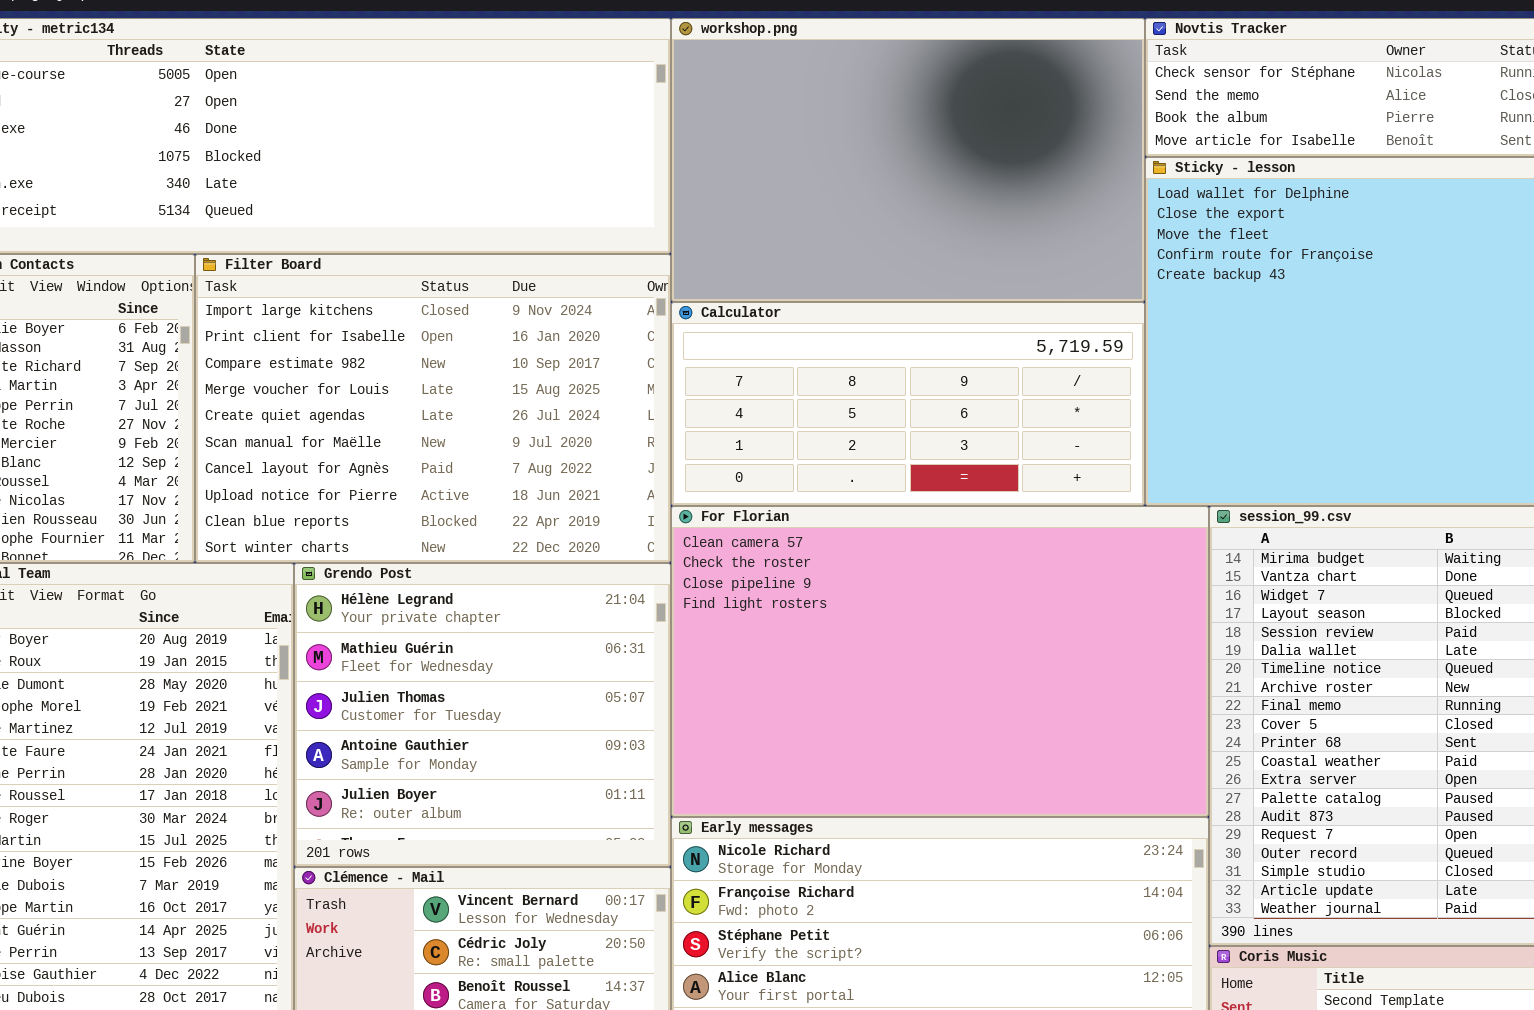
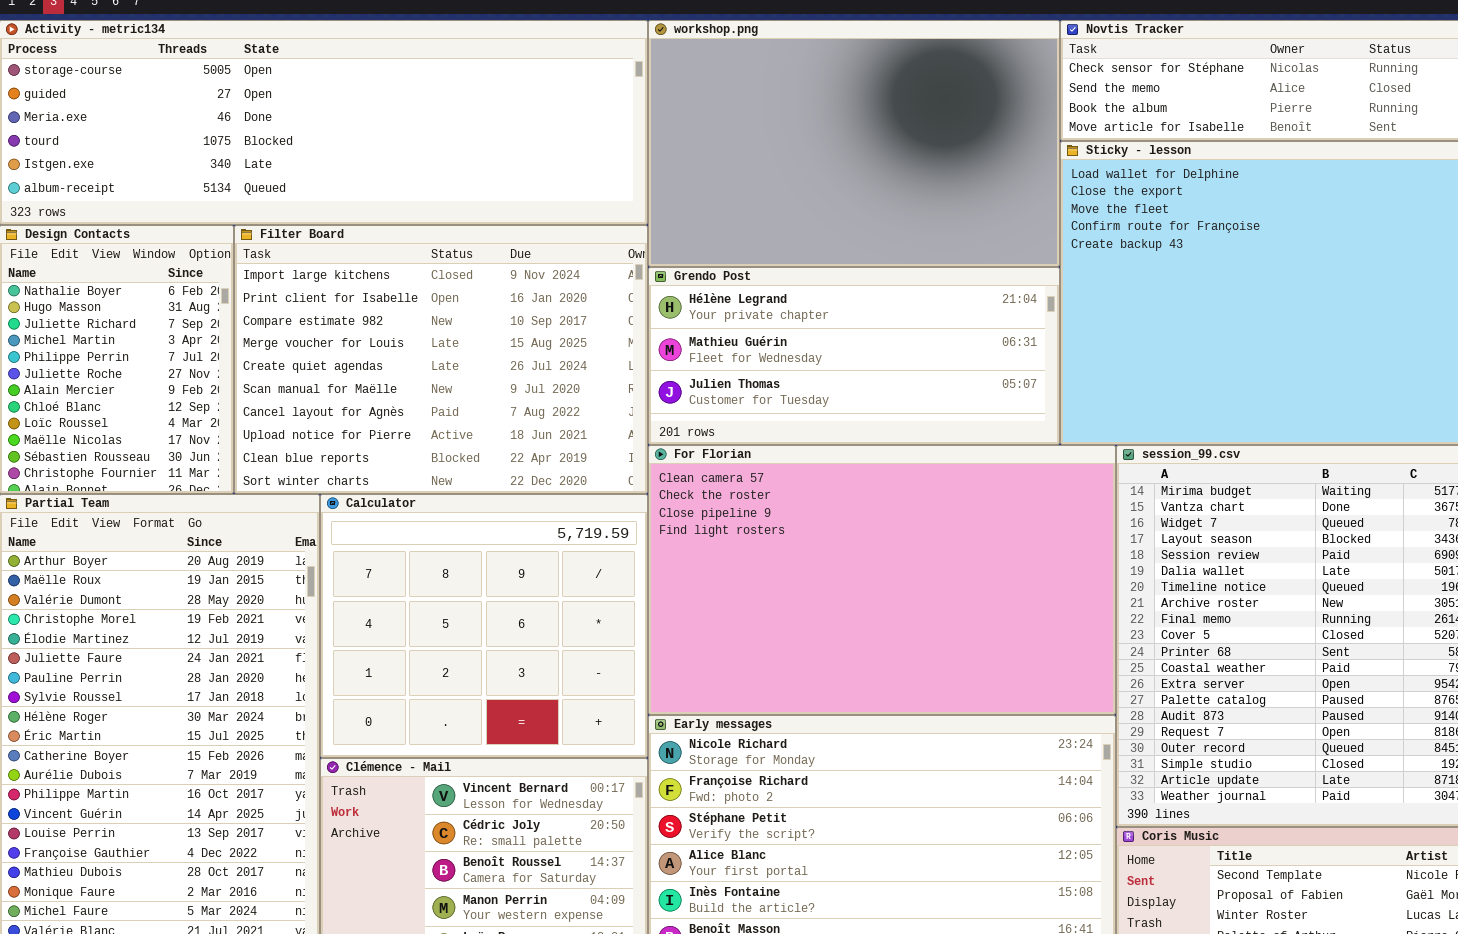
Calculator: [671,302,1145,506] -> [320,494,648,758], moved, resized
Grendo Post: [294,563,671,867] -> [648,267,1060,445], moved, resized

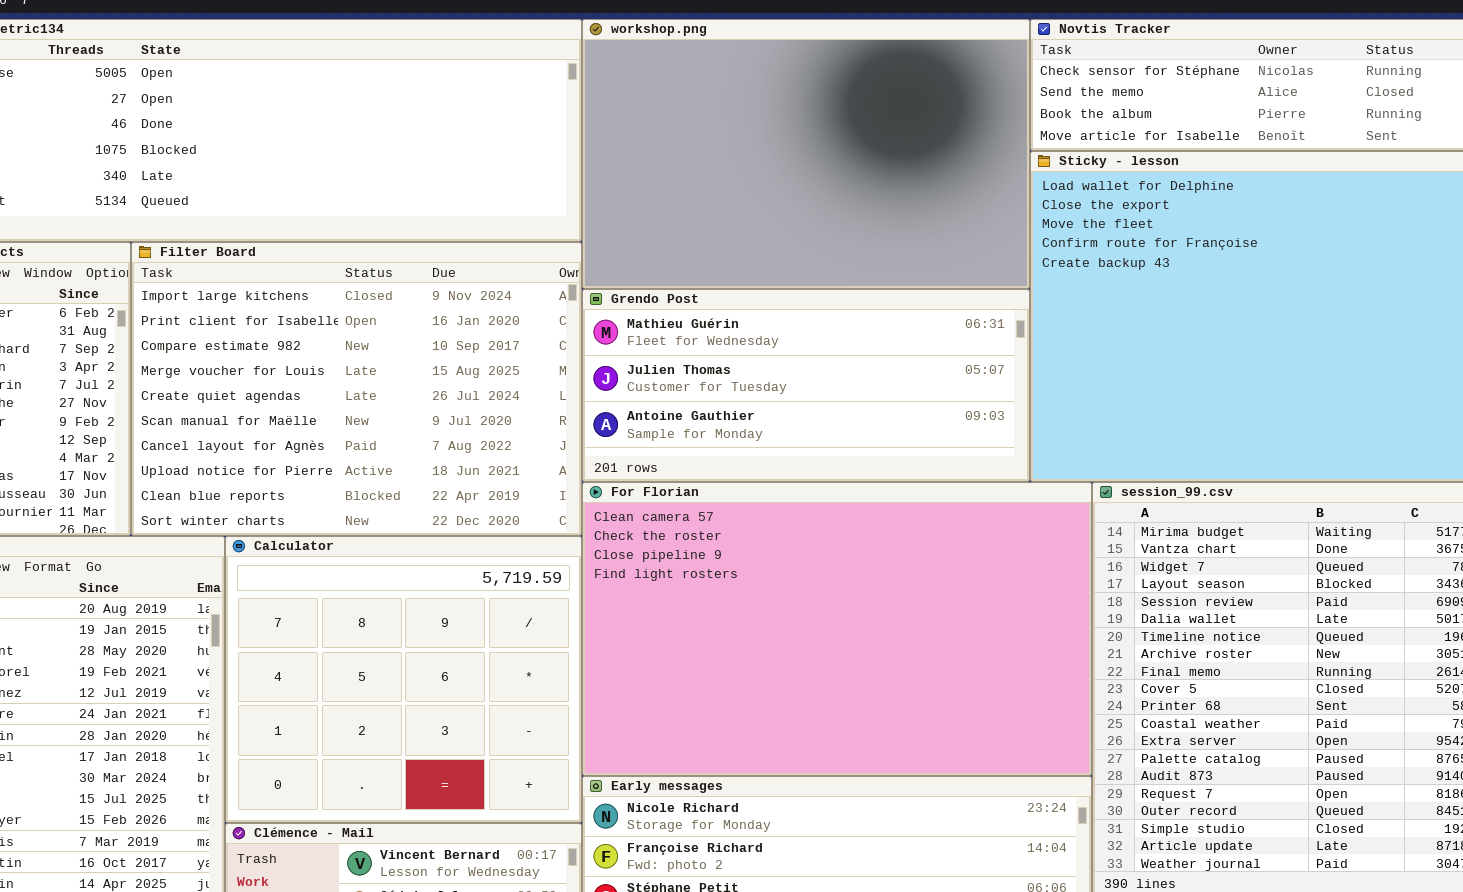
Grendo Post: [648,267,1060,445] -> [582,289,1030,482], scrolled down 1 row

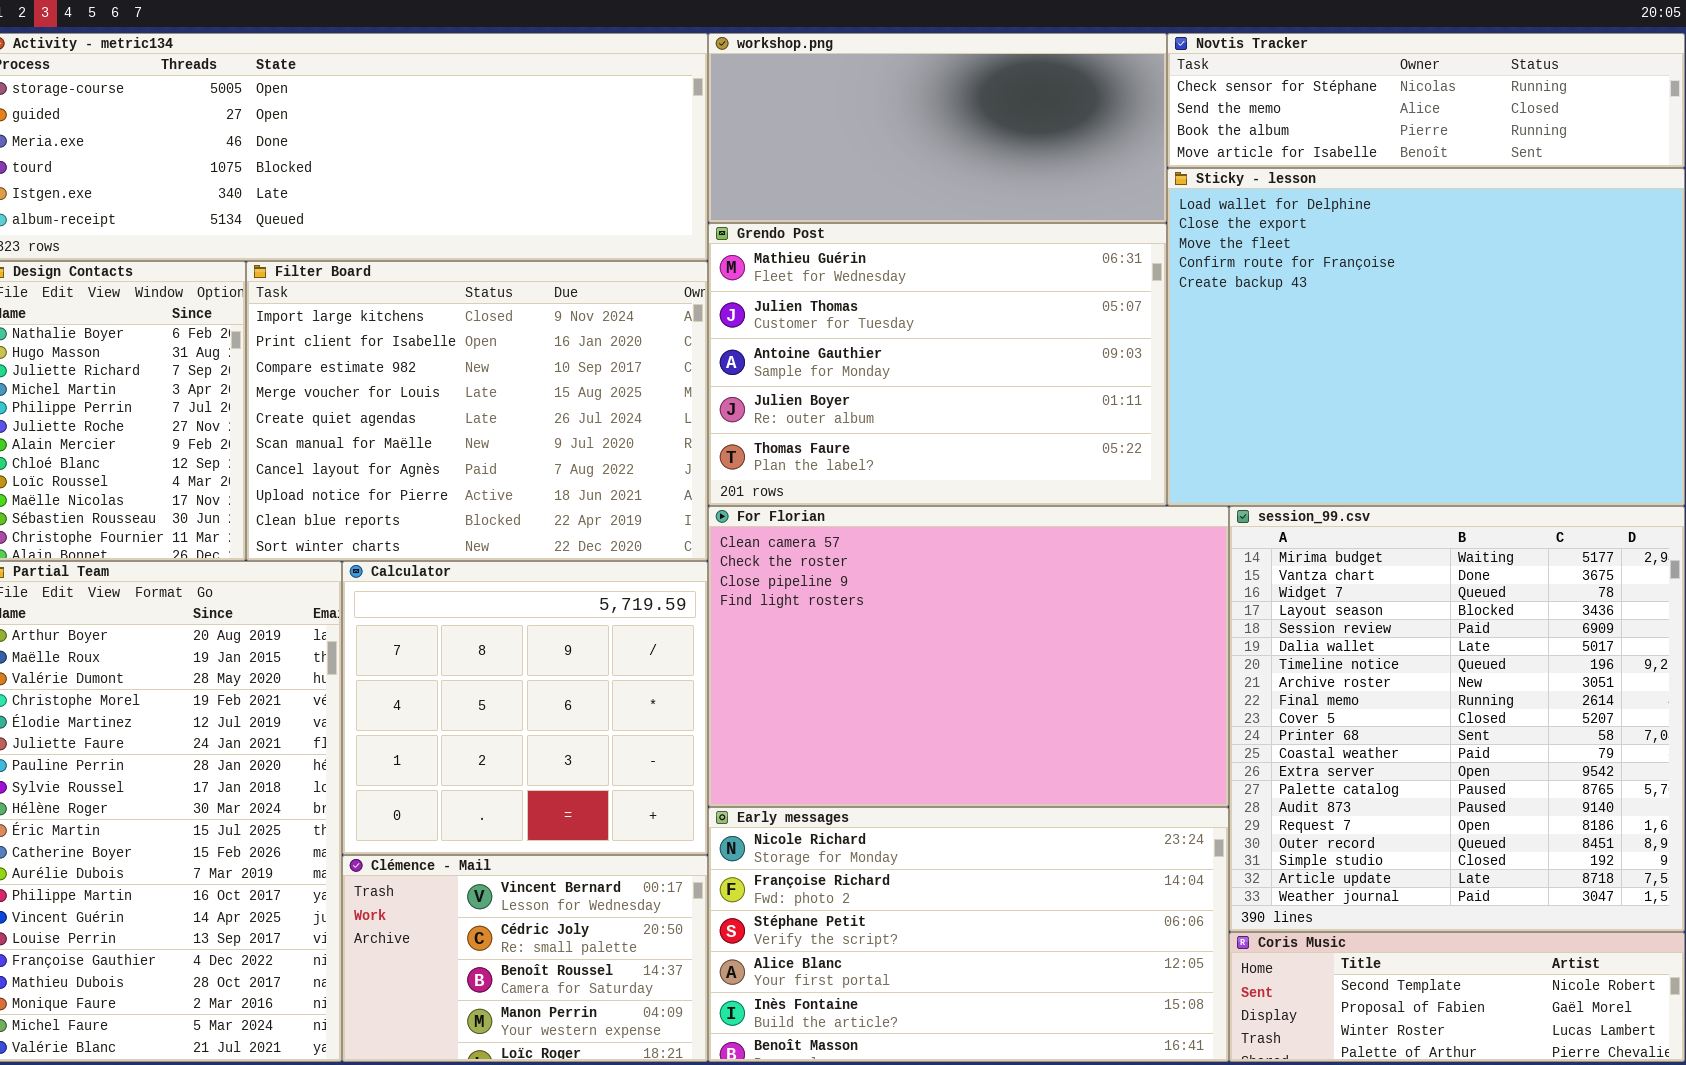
workshop.png: [582,19,1030,289] -> [708,33,1167,223], resized
Grendo Post: [582,289,1030,482] -> [708,223,1167,506], resized

